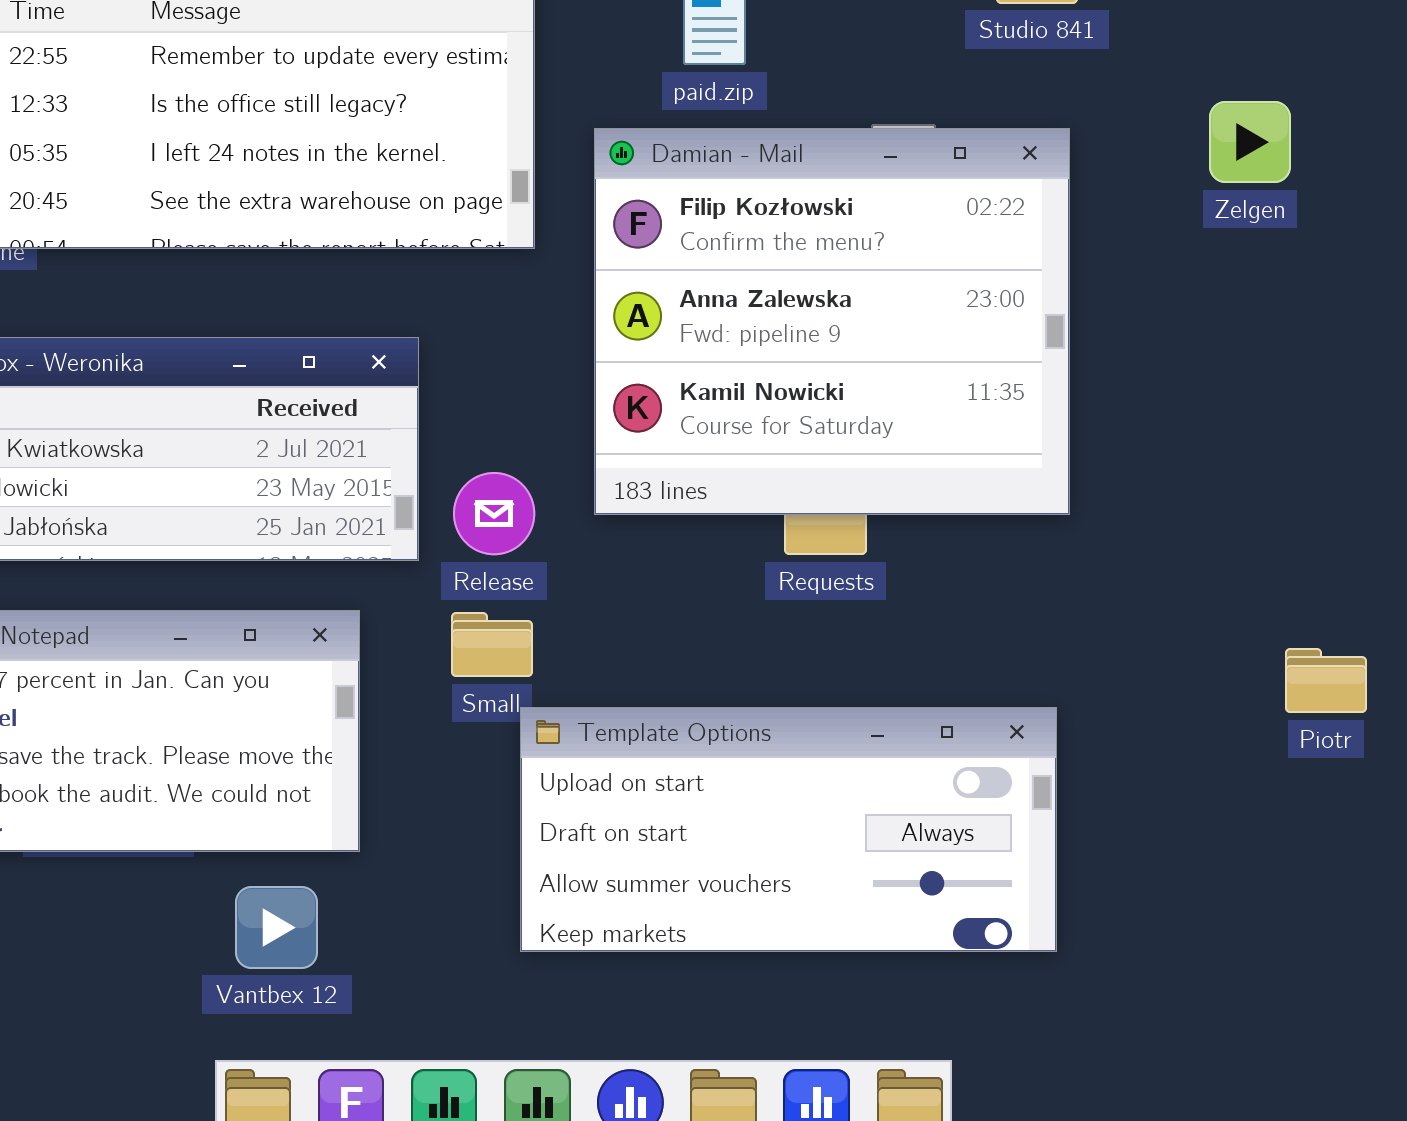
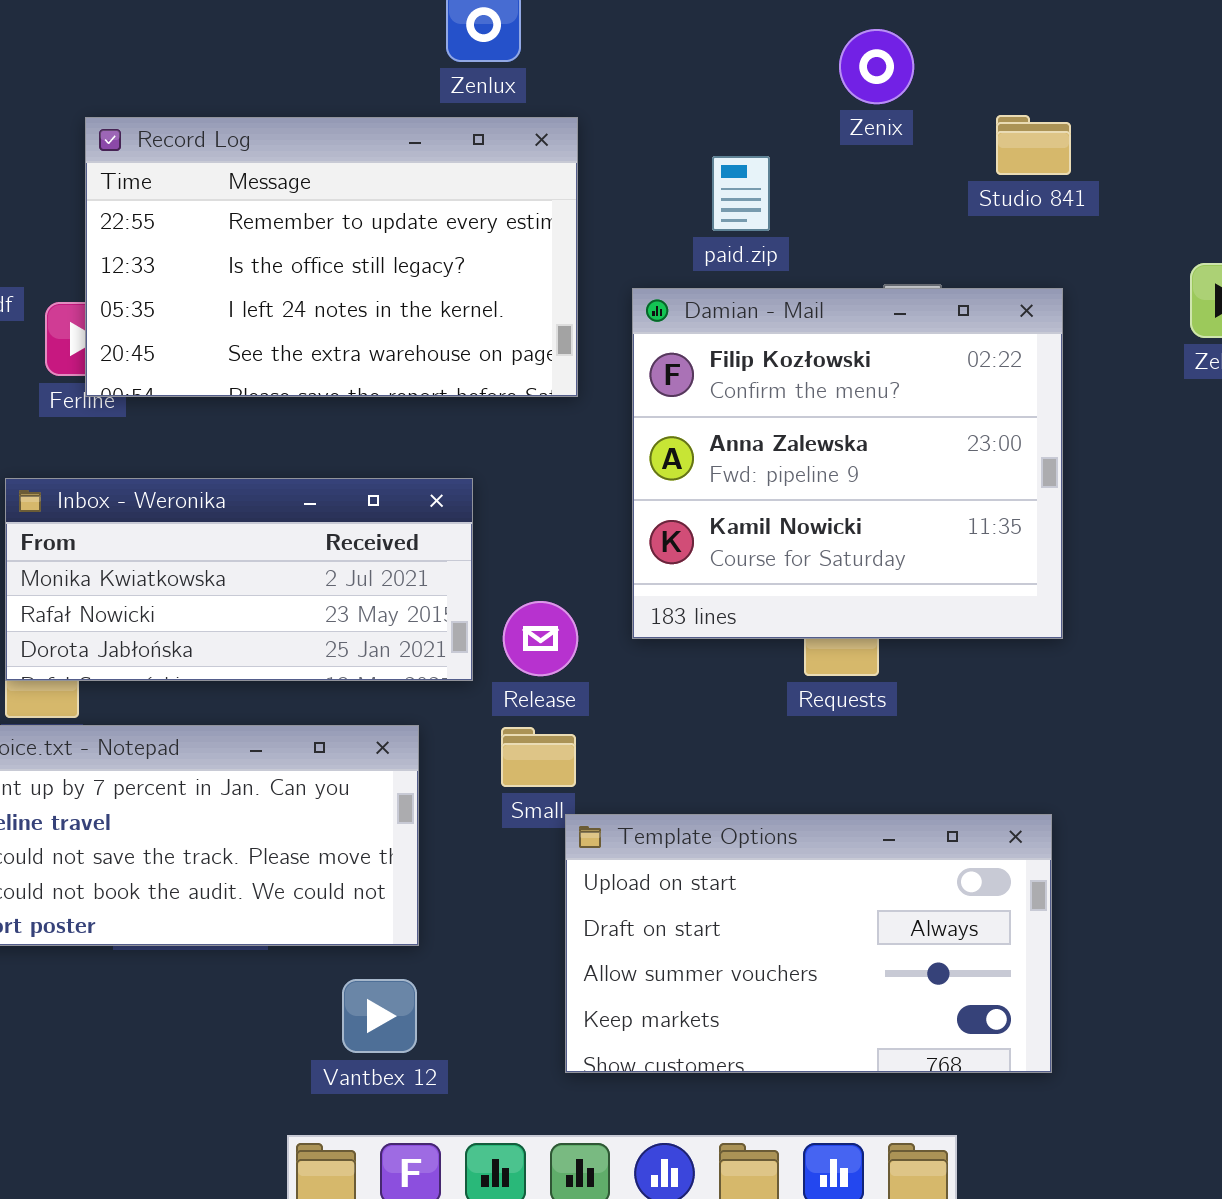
Template Options: [520,707,1057,952] -> [565,814,1052,1073], resized
Vantbex 12: [235,886,318,969] -> [342,979,417,1053], moved

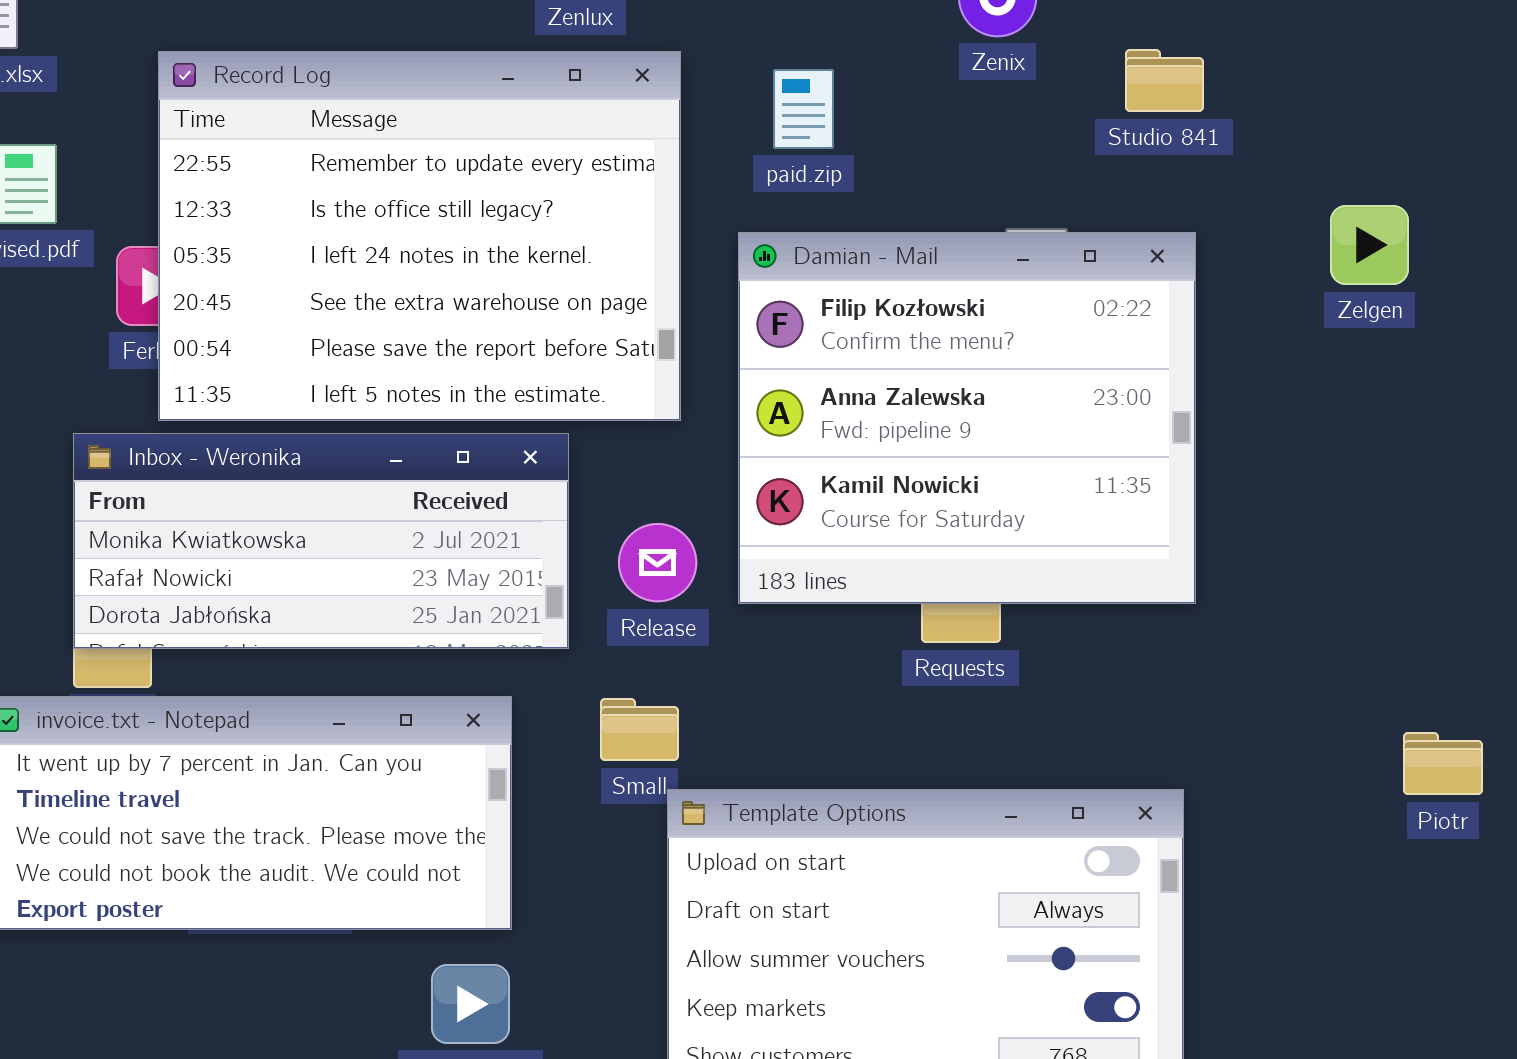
Record Log: [85,117,578,397] -> [158,51,681,421], resized
paid.zip: [712,156,770,231] -> [773,69,834,149], moved
Release: [503,601,578,676] -> [618,523,697,602], moved

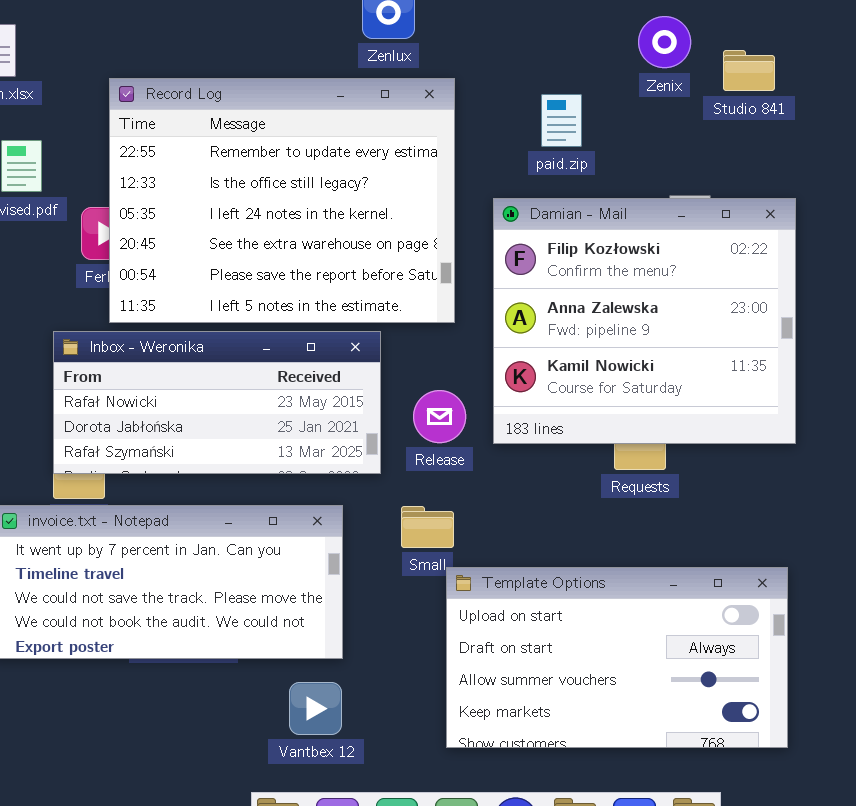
Studio 841: [1125,49,1204,112] -> [723,50,775,91], moved
paid.zip: [773,69,834,149] -> [541,94,582,147], moved
Inbox - Weronika: [73,433,569,649] -> [53,331,381,474], scrolled down 1 row

